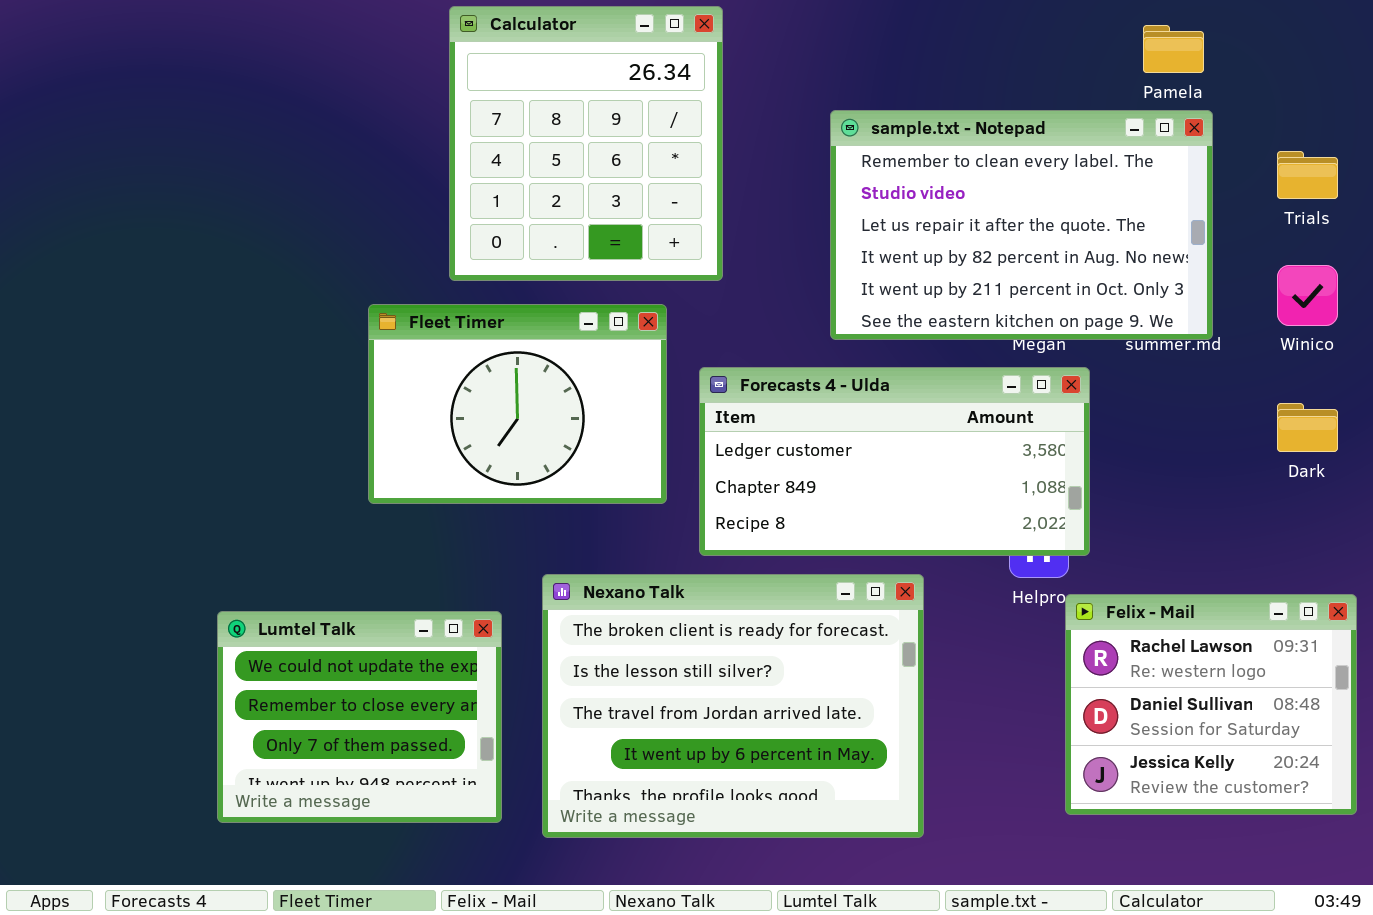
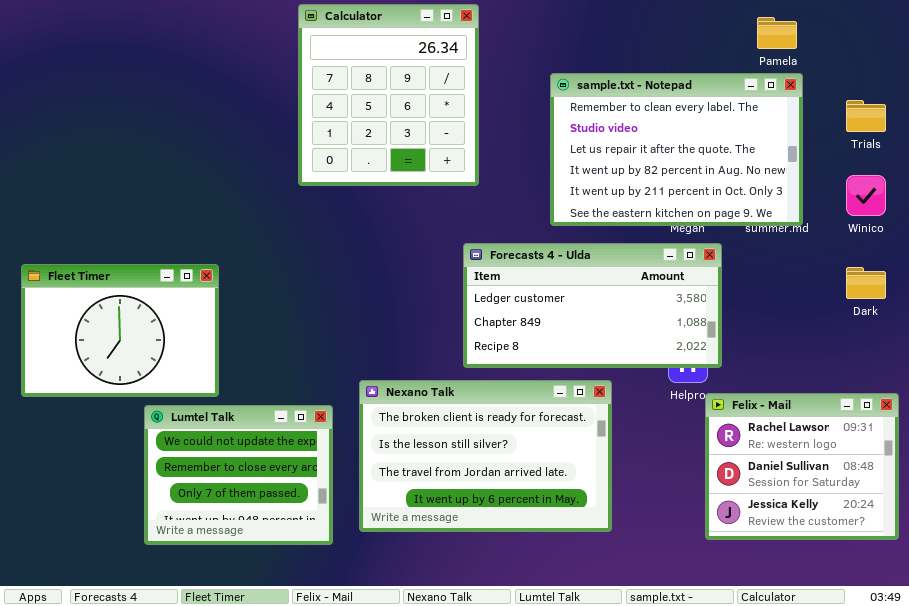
Fleet Timer: [368,304,667,504] -> [21,264,219,397], moved
Nexano Talk: [542,574,924,838] -> [359,380,612,532], resized

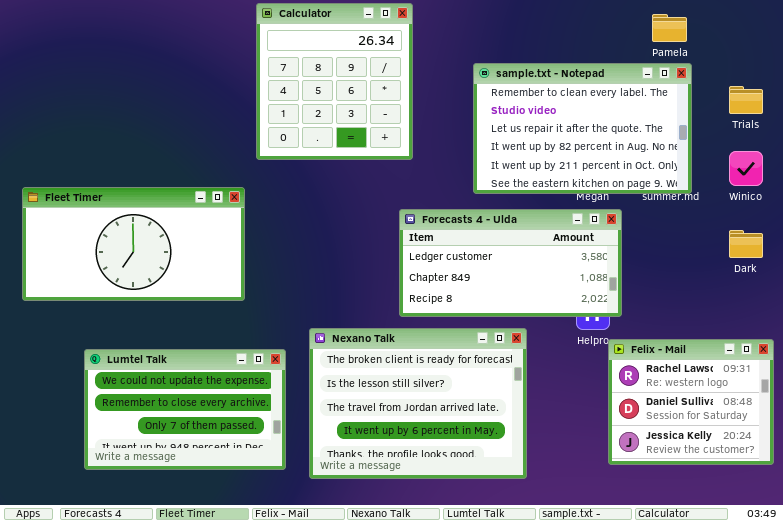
Fleet Timer: [21,264,219,397] -> [22,187,245,301], moved, resized
Nexano Talk: [359,380,612,532] -> [309,328,527,479], resized
Lumtel Talk: [144,405,333,545] -> [84,349,286,470], resized

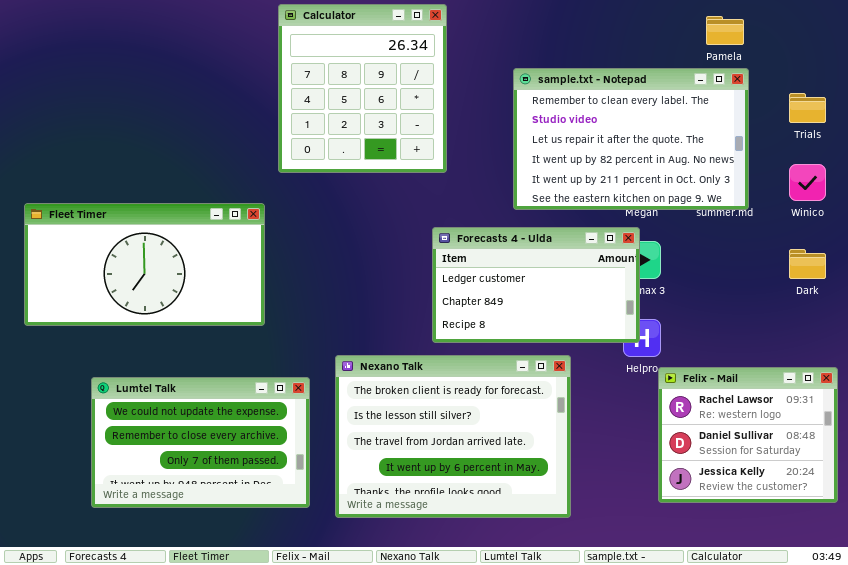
Forecasts 4 - Ulda: [399,209,622,317] -> [432,227,640,343], resized

